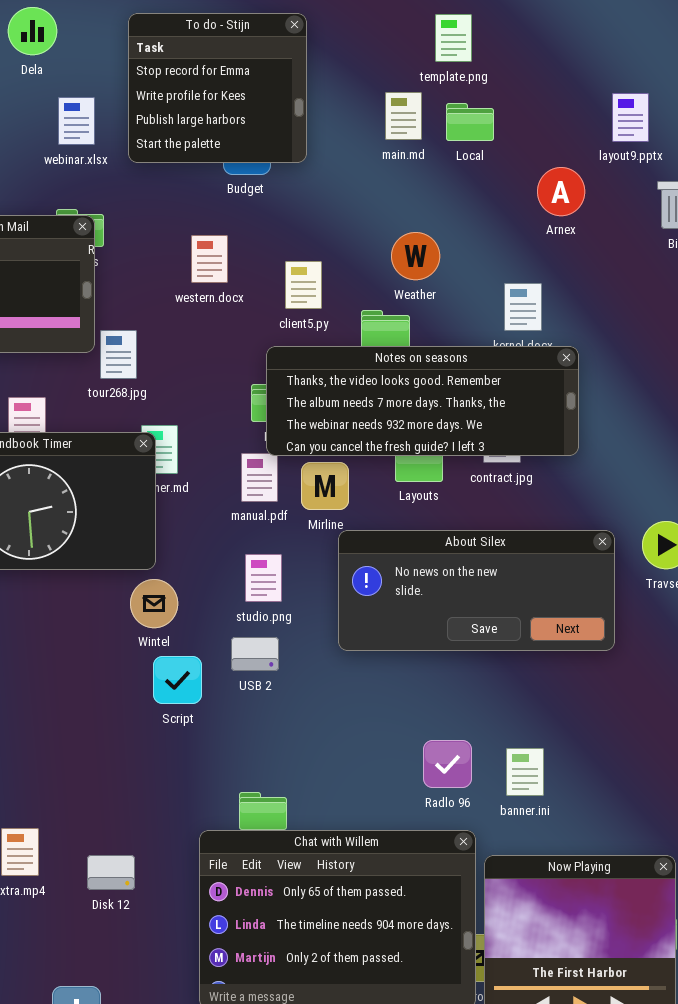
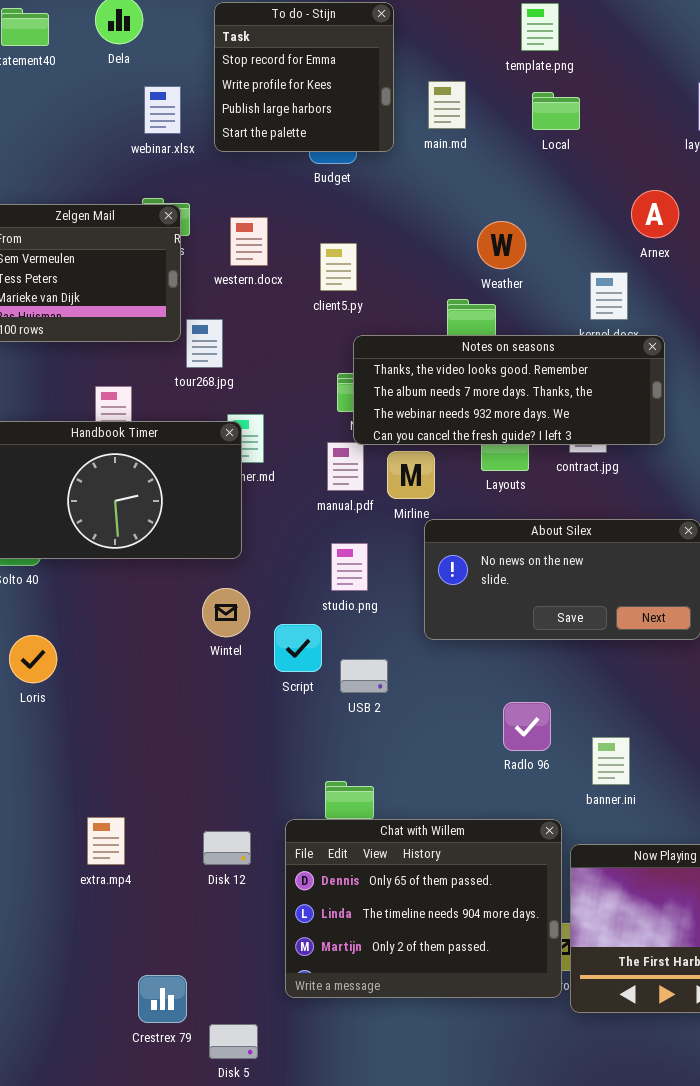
main.md: [385,92,422,140] -> [428,81,466,129], moved
Arnex: [537,167,585,216] -> [631,190,679,238], moved
western.docx: [191,235,228,283] -> [230,217,268,266], moved
client5.py: [285,261,322,309] -> [320,243,357,291], moved
Wintel: [130,579,178,628] -> [202,588,250,637], moved
USB 2: [231,637,279,671] -> [340,659,388,693], moved
Script: [153,656,202,704] -> [274,624,322,672], moved
Radlo 96: [423,740,472,788] -> [503,702,551,751], moved
Disk 12: [87,855,135,890] -> [203,831,251,865], moved

